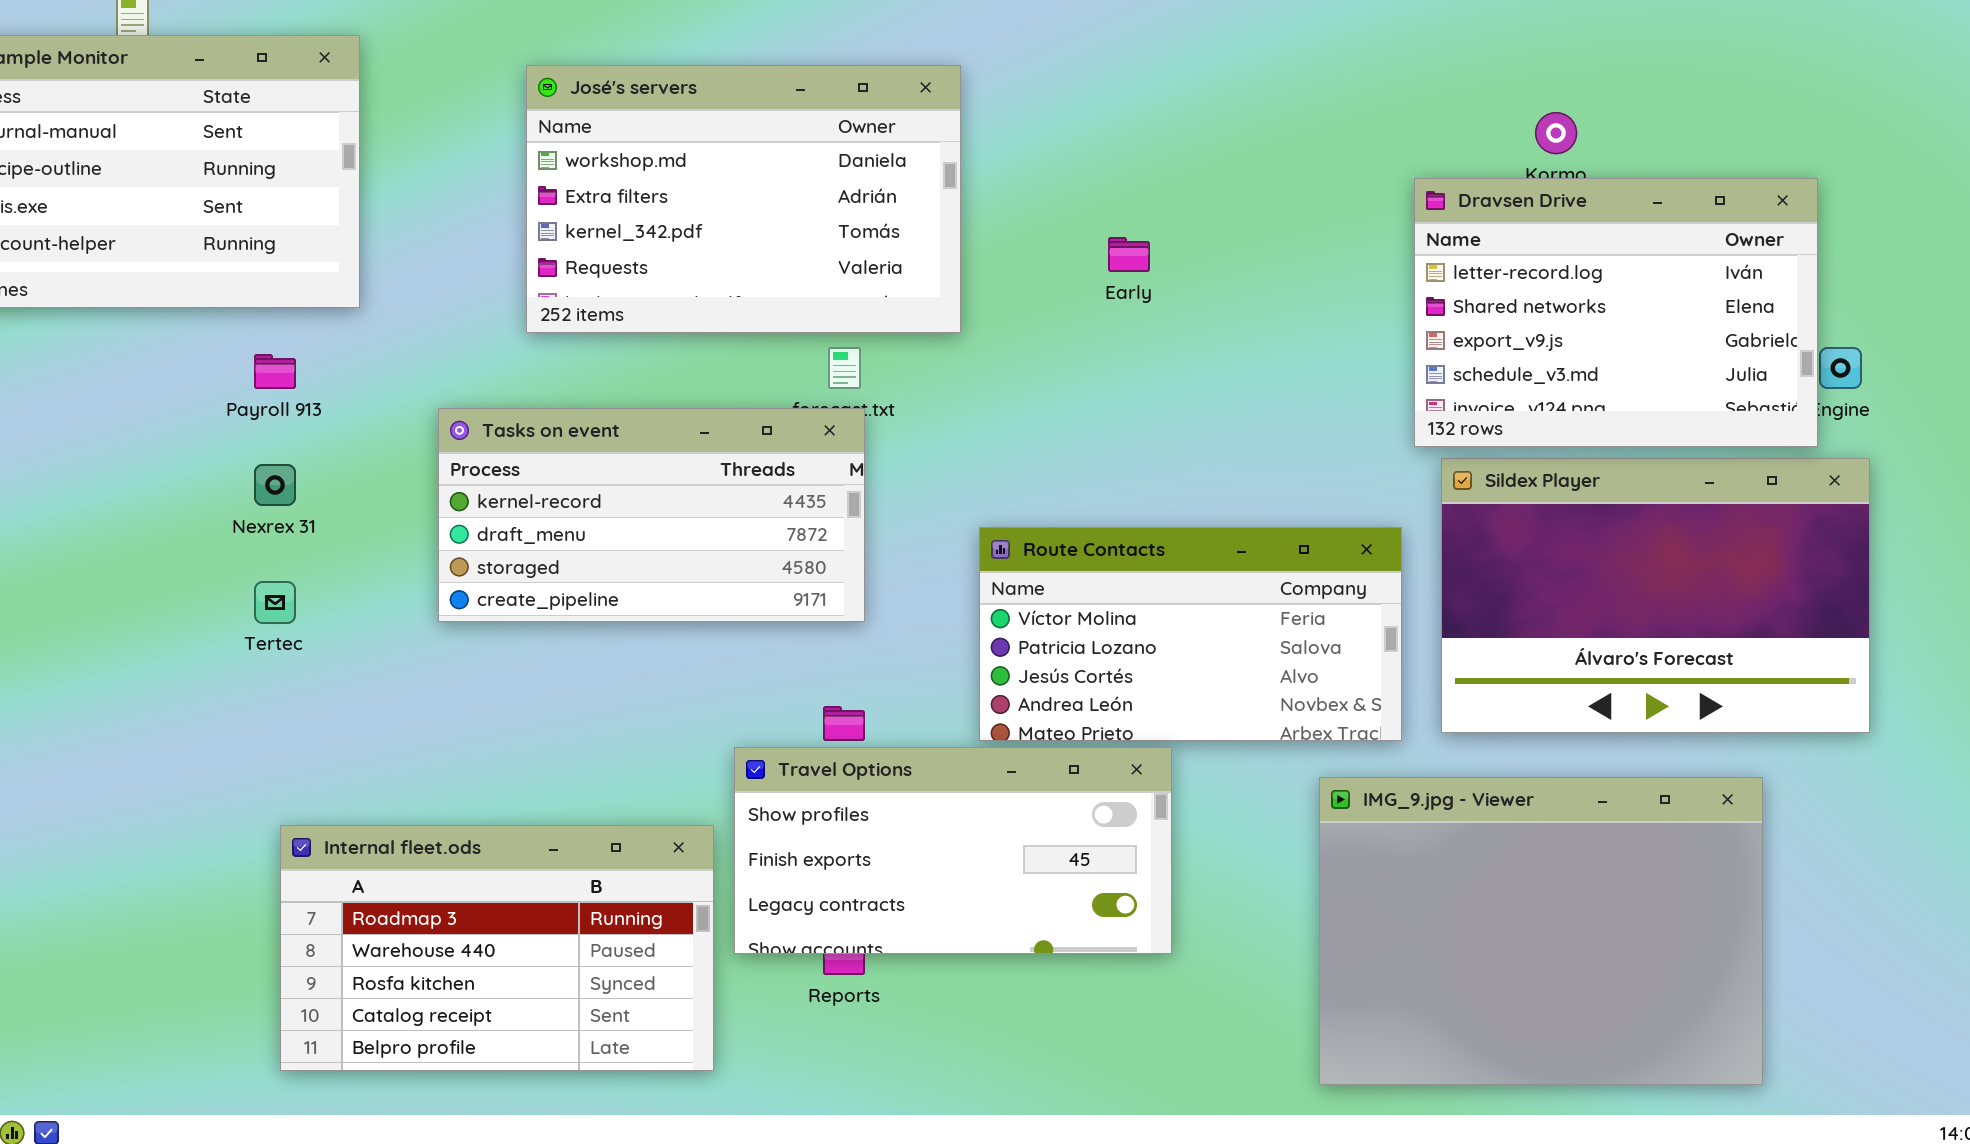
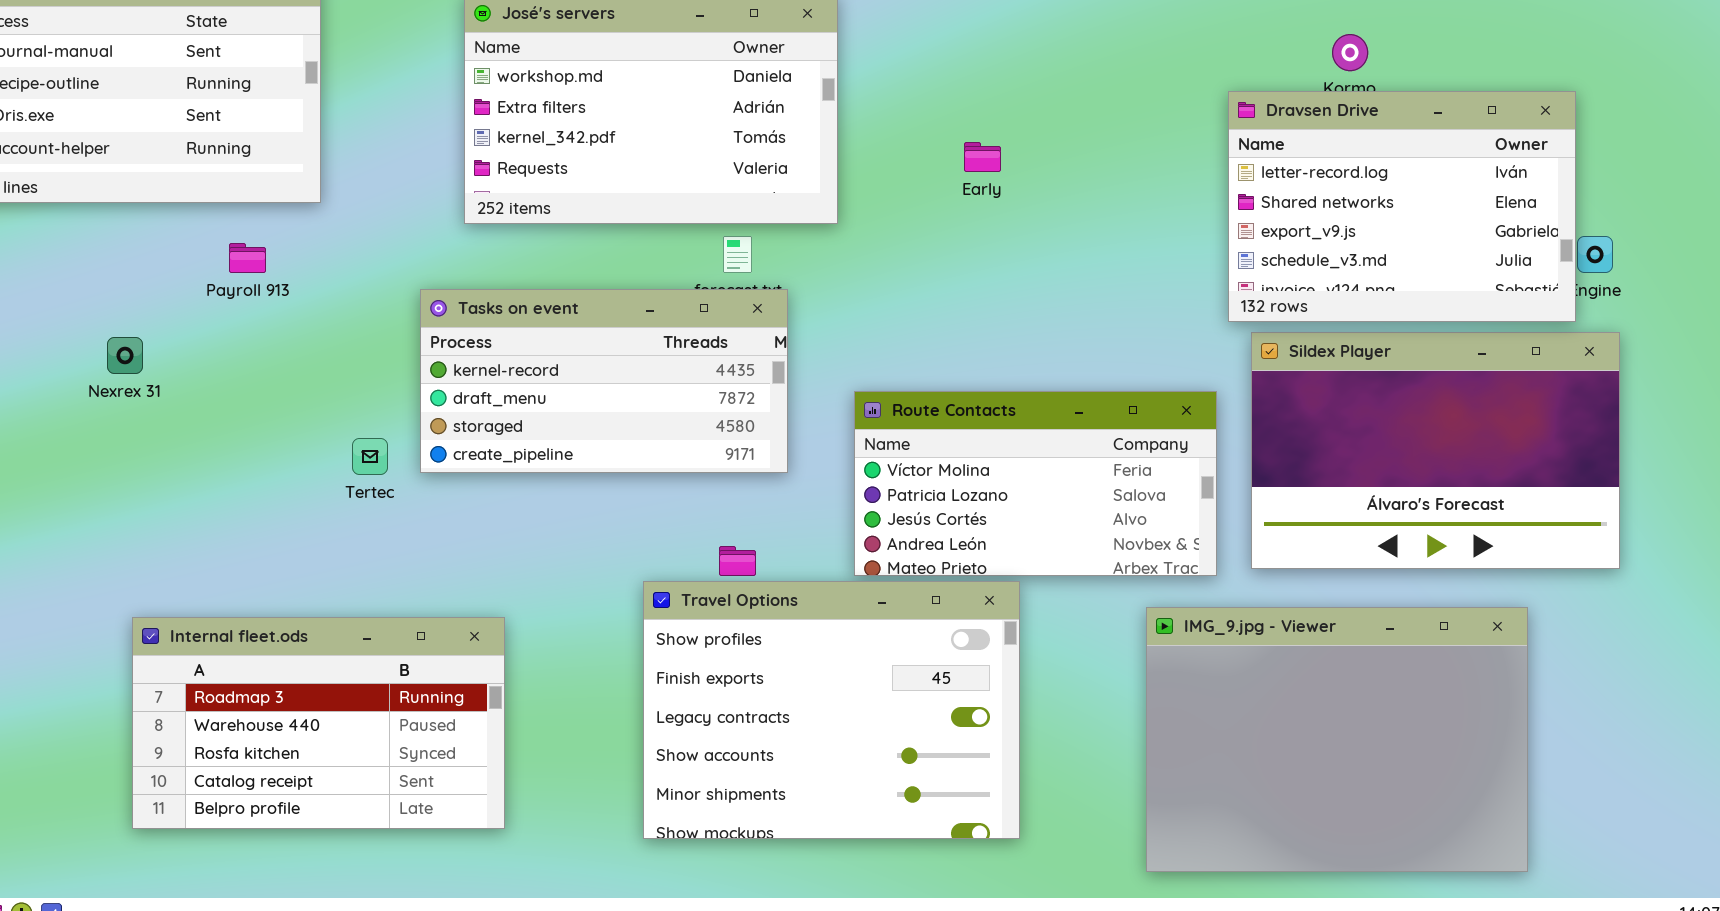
Tasks on event: [438,408,865,622] -> [420,289,788,473], moved
Nexrex 31: [254,464,296,506] -> [107,337,143,374], moved
Tertec: [254,581,296,624] -> [352,438,388,475], moved
Travel Options: [734,747,1172,954] -> [643,581,1020,839], resized
Internal fleet.ods: [280,825,714,1071] -> [132,617,505,829], moved

